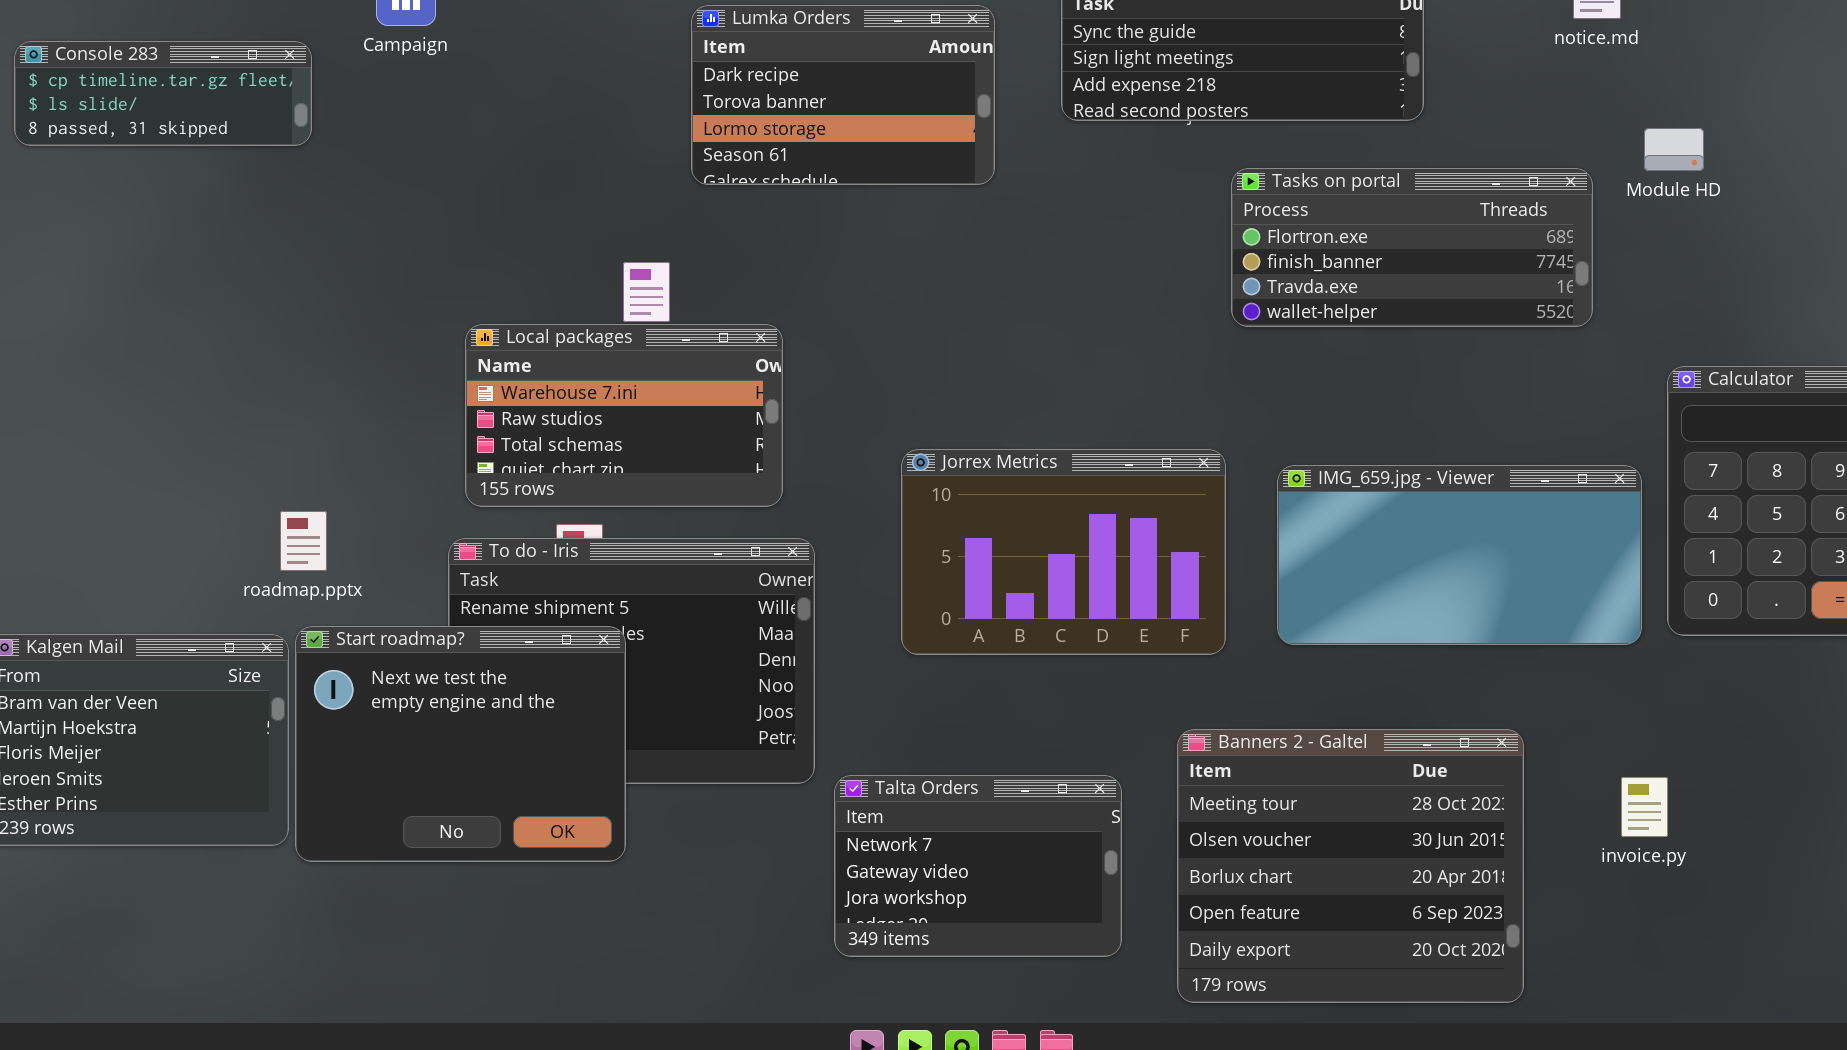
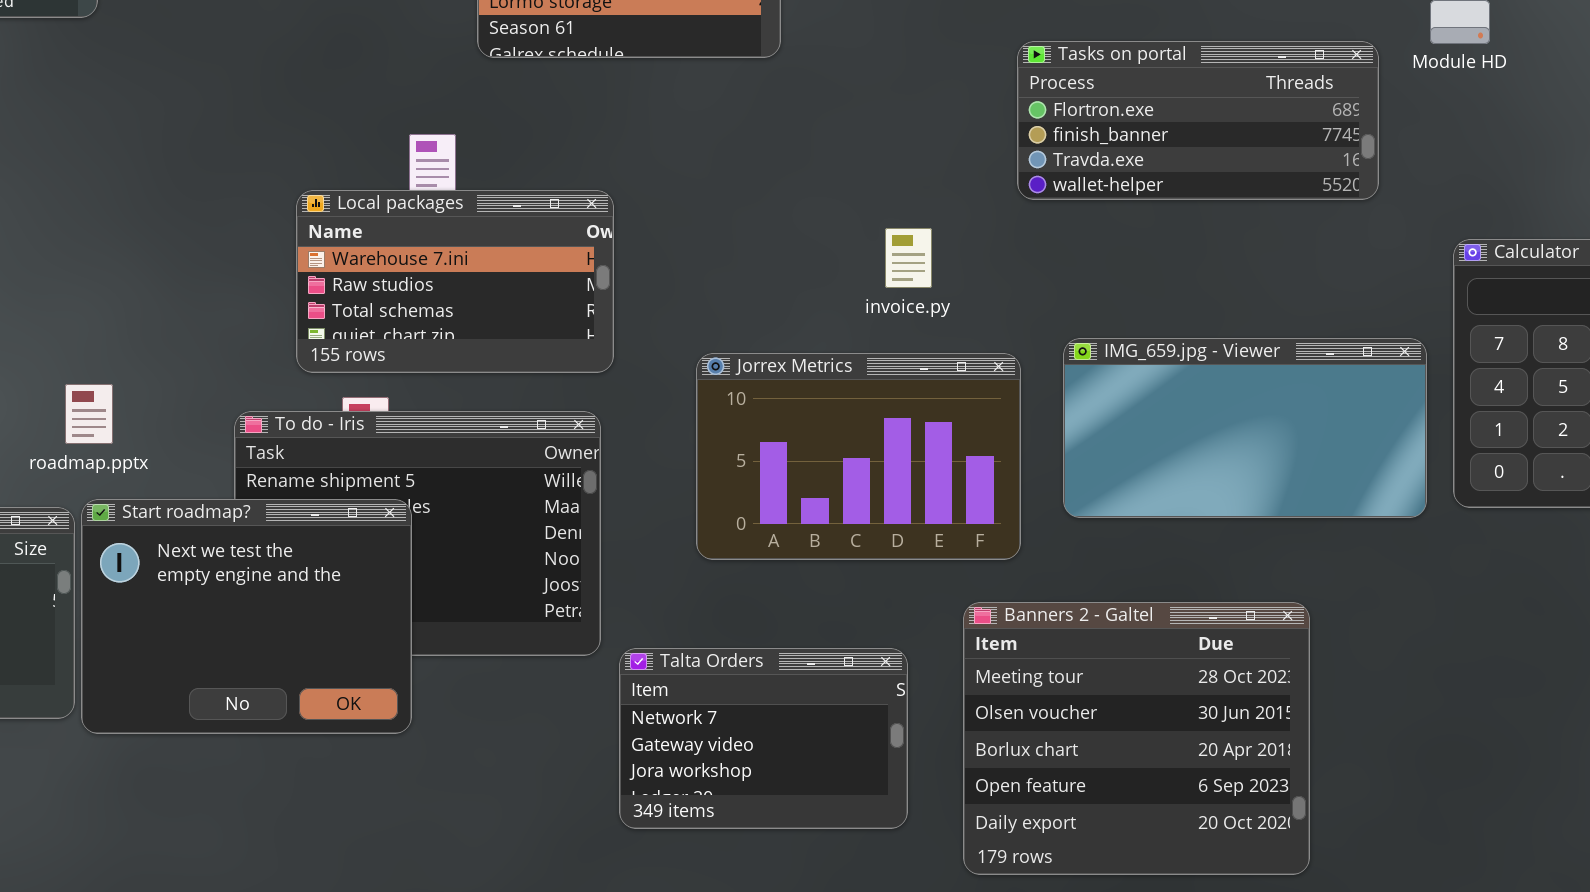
Local packages: [465,324,783,507] -> [296,190,614,373], moved
Jorrex Metrics: [901,449,1226,655] -> [696,353,1021,560], moved
invoice.py: [1621,777,1668,837] -> [885,228,932,288], moved

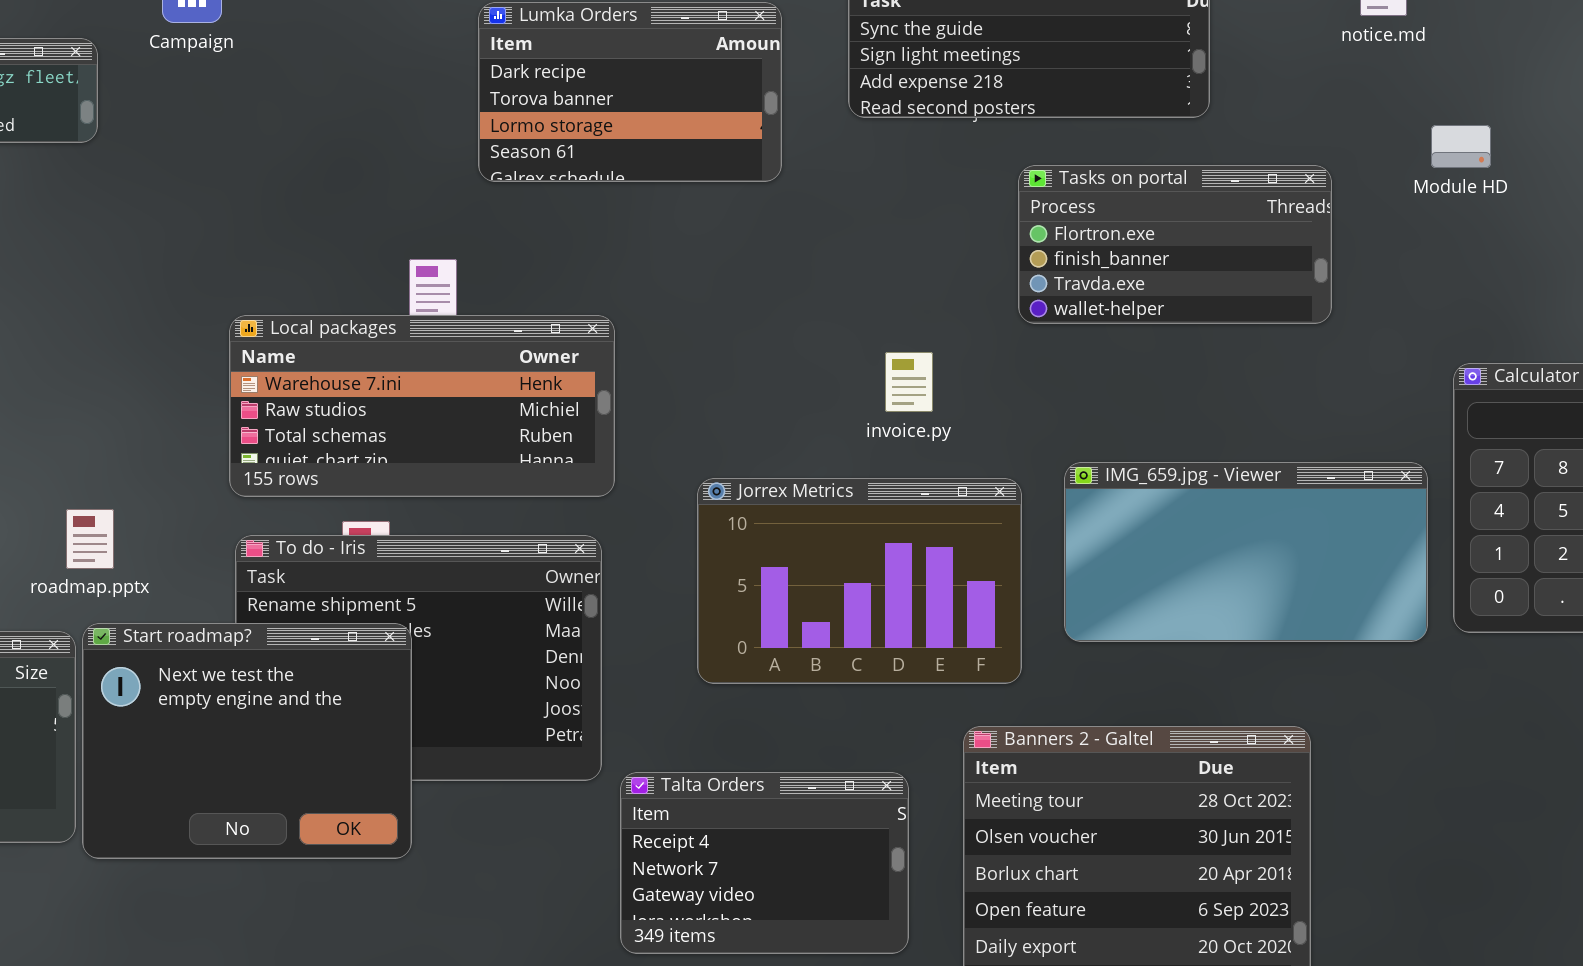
Tasks on portal: [1017,41,1379,200] -> [1018,165,1332,324], resized
Local packages: [296,190,614,373] -> [229,315,615,497], resized
Talta Orders: [619,648,908,829] -> [620,772,909,954], scrolled up 1 row

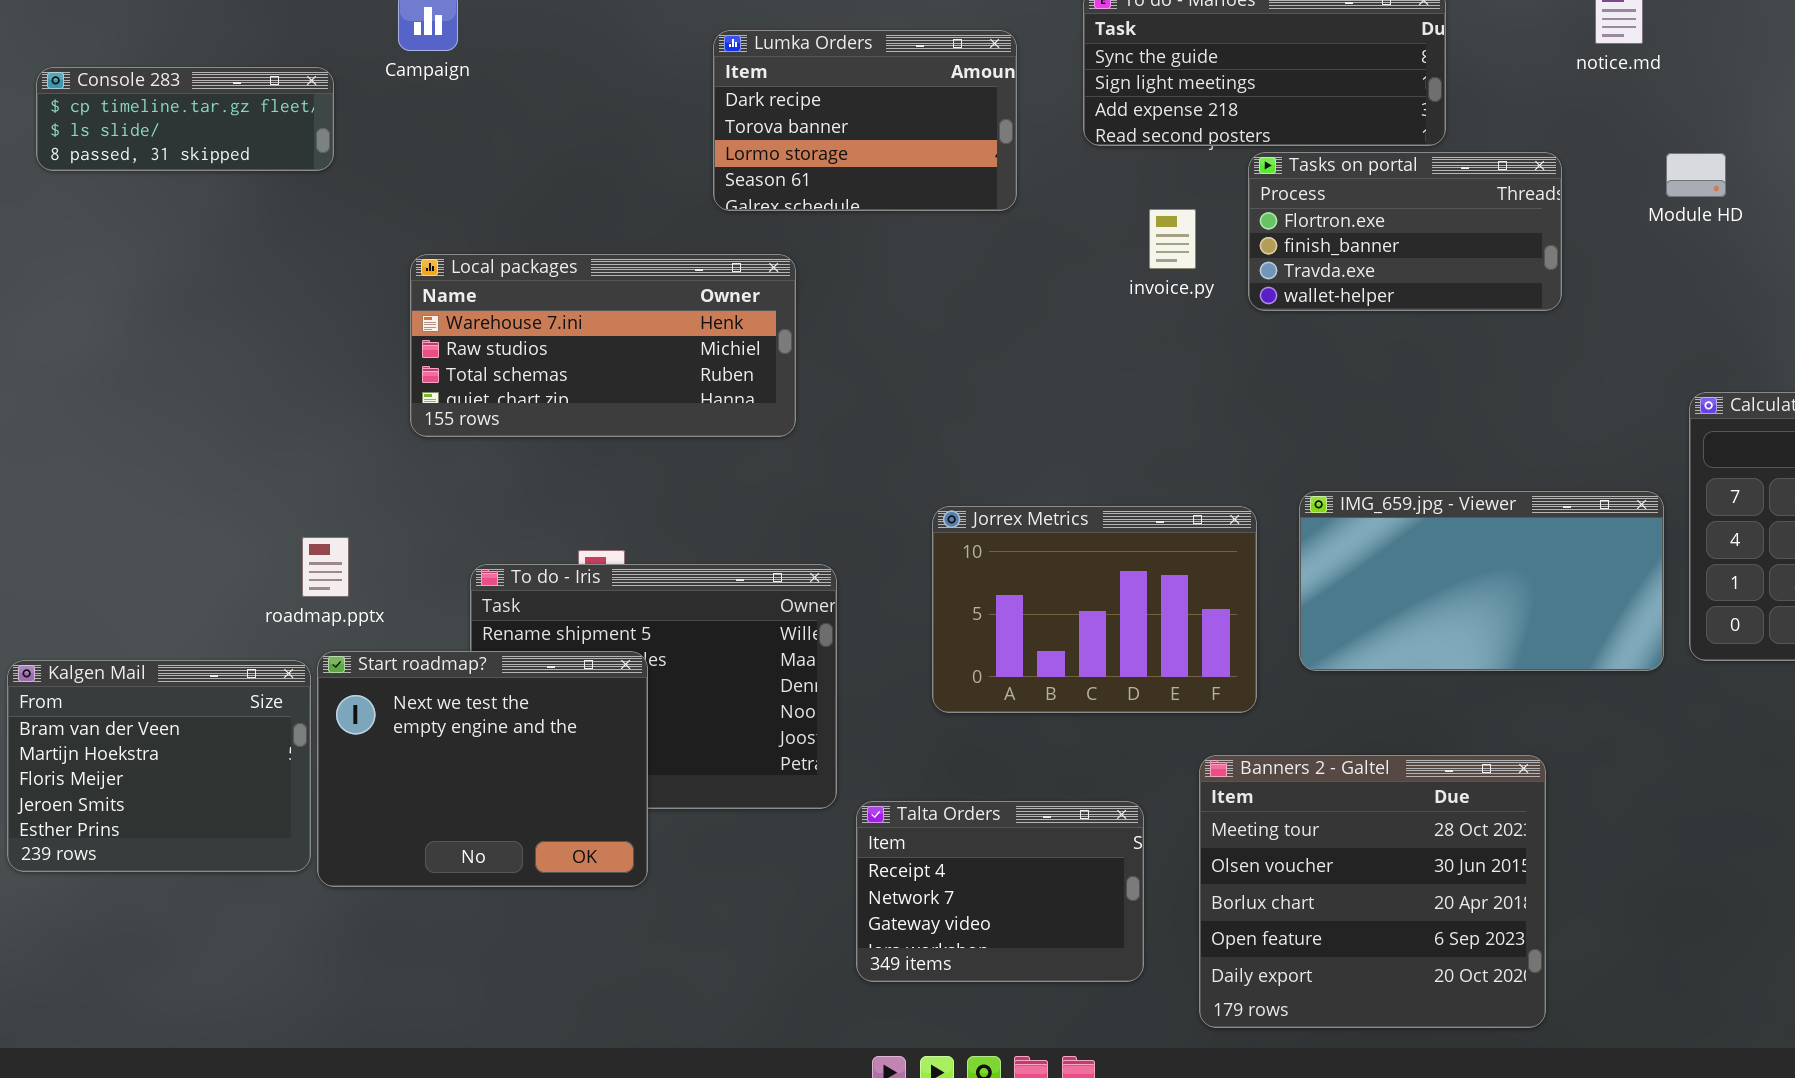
Tasks on portal: [1018,165,1332,324] -> [1248,152,1562,311], moved
Local packages: [229,315,615,497] -> [410,254,796,437], moved
invoice.py: [885,352,933,412] -> [1149,209,1196,269], moved

